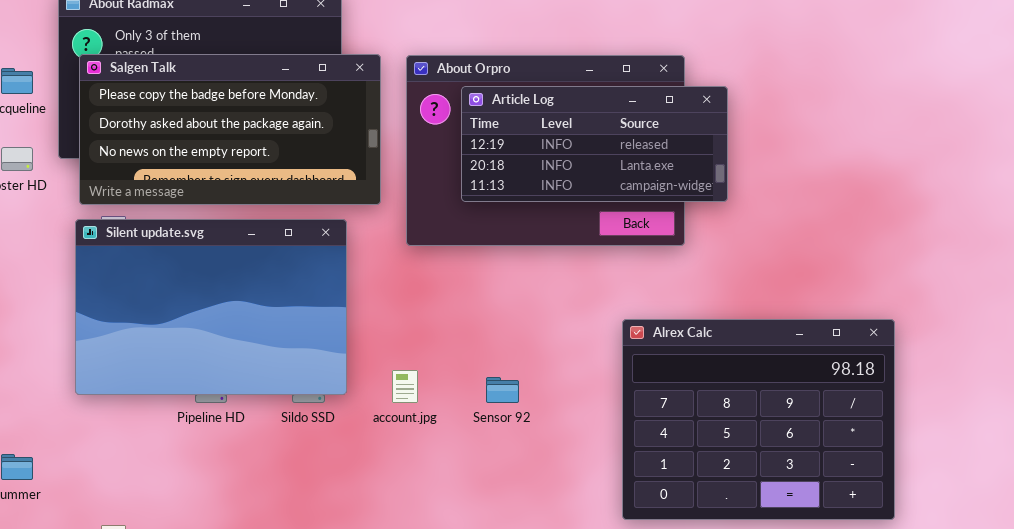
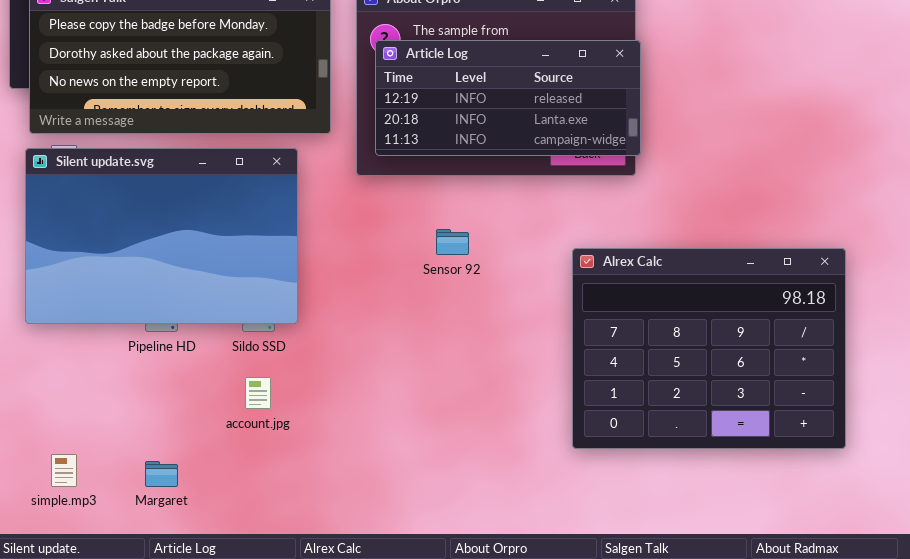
Article Log: [461,86,728,202] -> [375,40,641,156], moved
account.jpg: [392,370,418,403] -> [245,377,271,409], moved
Sensor 92: [486,377,519,403] -> [436,229,469,255], moved

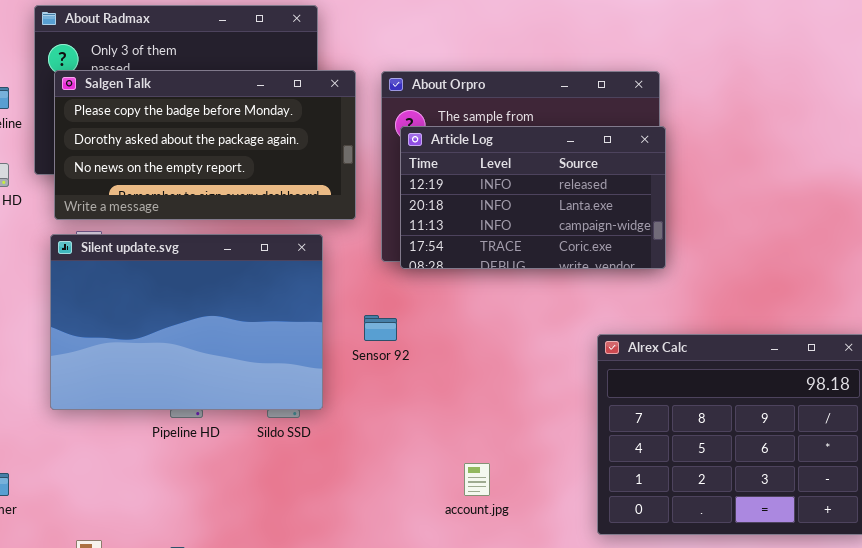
Article Log: [375,40,641,156] -> [400,126,666,269], resized
Sensor 92: [436,229,469,255] -> [364,315,397,341], moved
account.jpg: [245,377,271,409] -> [464,463,490,496], moved

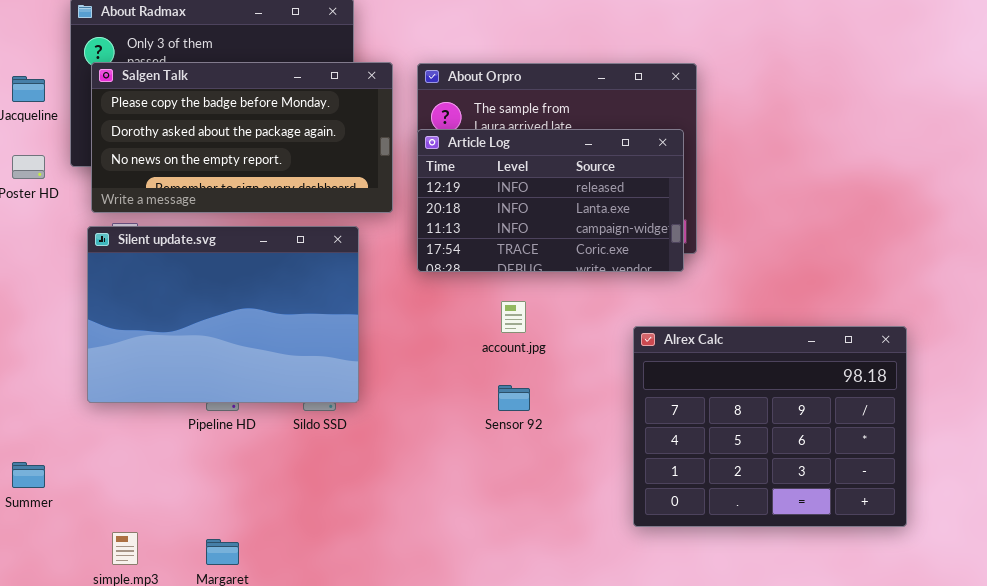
Article Log: [400,126,666,269] -> [417,129,684,272], moved
Sensor 92: [364,315,397,341] -> [498,385,530,411], moved
account.jpg: [464,463,490,496] -> [501,301,526,333], moved

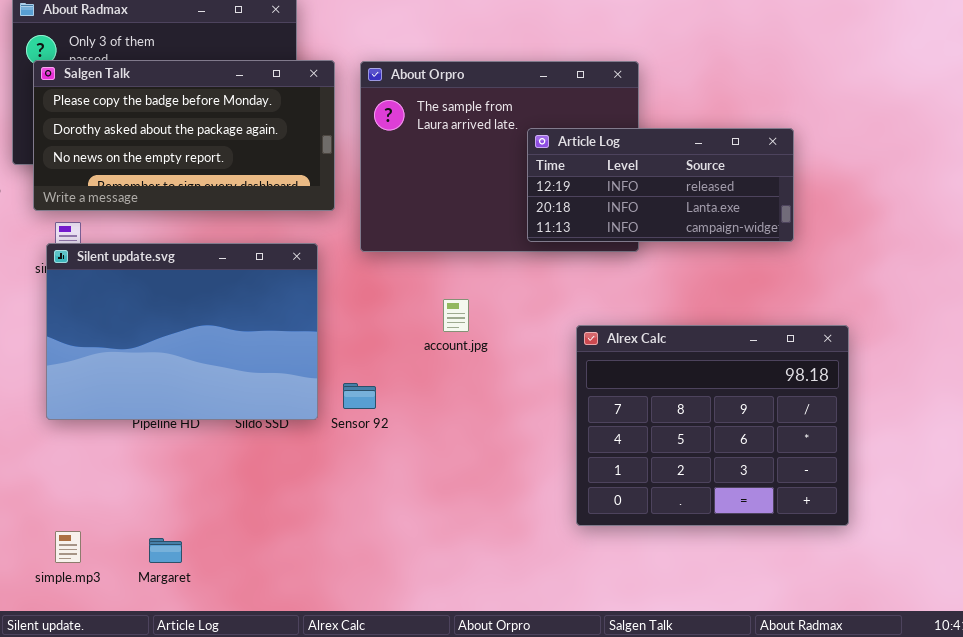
Article Log: [417,129,684,272] -> [527,128,794,242], moved, resized
Silent update.svg: [87,226,359,403] -> [46,243,318,420], moved
Sensor 92: [498,385,530,411] -> [343,383,376,409], moved

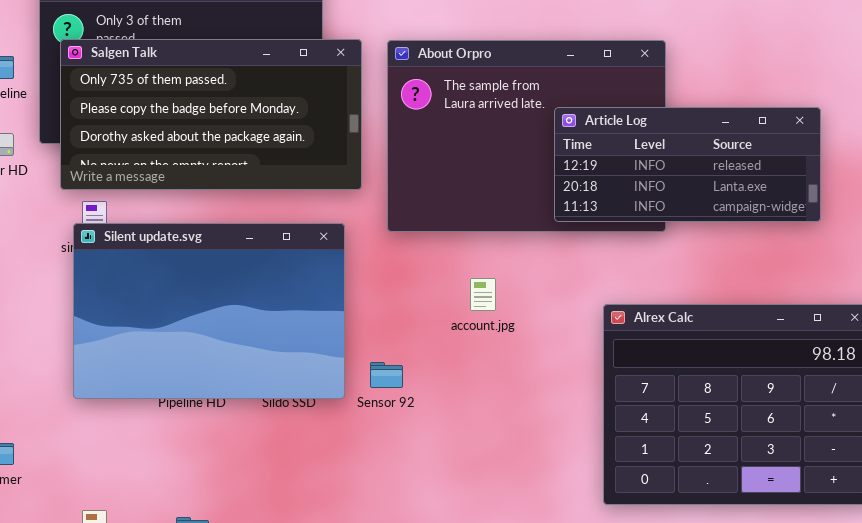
Salgen Talk: [33,60,335,211] -> [60,39,362,190], scrolled up 1 row

